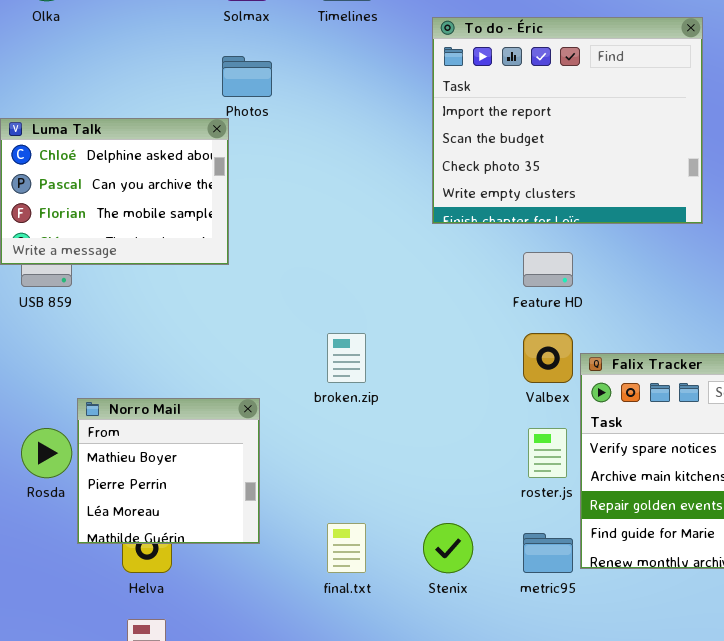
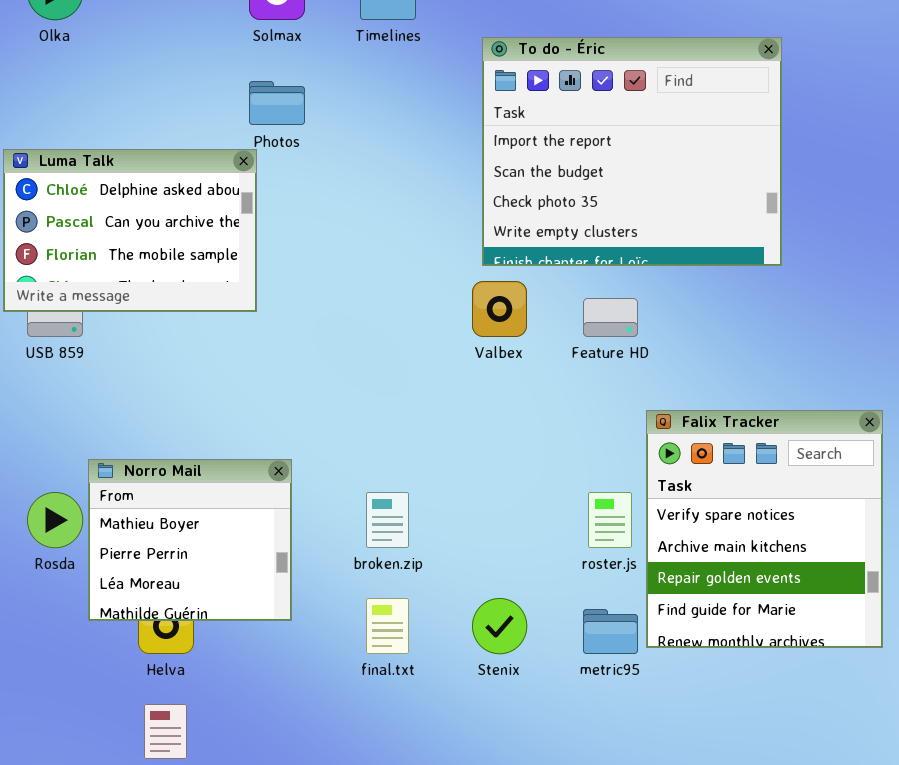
broken.zip: [327,333,366,383] -> [366,492,409,548], moved
Valbex: [523,333,573,383] -> [472,281,527,337], moved

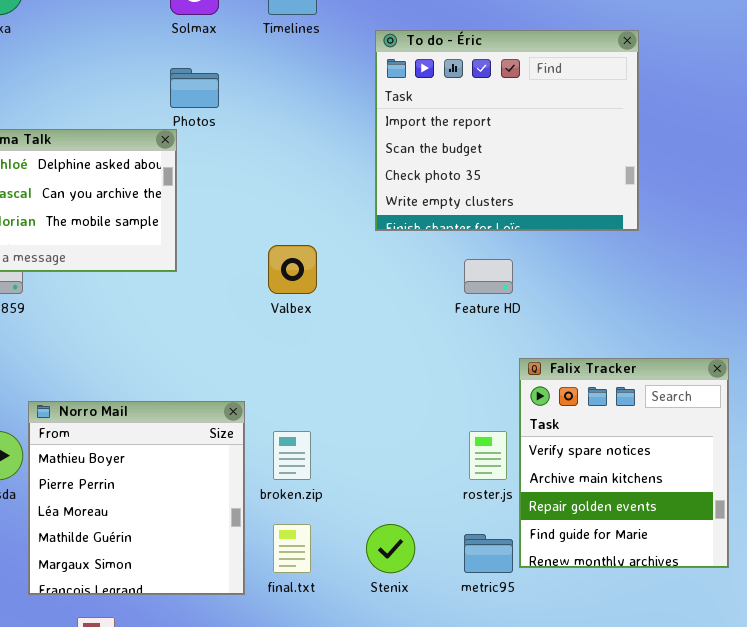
Valbex: [472,281,527,337] -> [268,245,317,294], moved
Norro Mail: [88,459,292,621] -> [28,401,245,595], resized

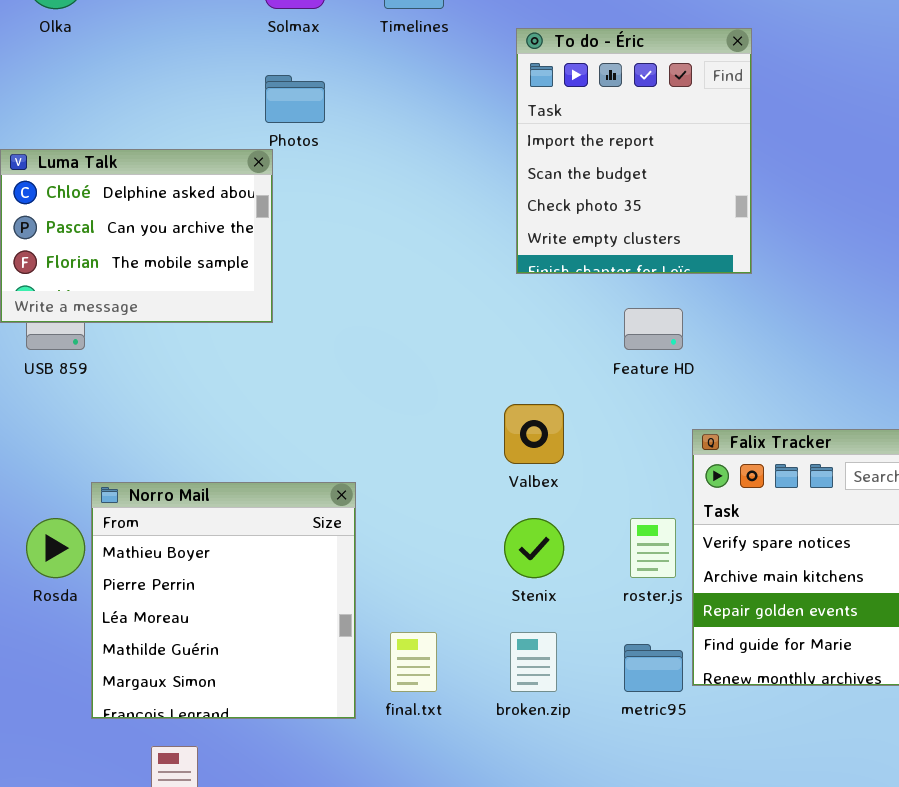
To do - Éric: [375,30,639,231] -> [516,28,752,274], resized
Valbex: [268,245,317,294] -> [504,404,564,464], moved
broken.zip: [273,431,311,480] -> [510,632,557,692], moved
Stenix: [366,524,415,573] -> [504,518,564,578], moved

